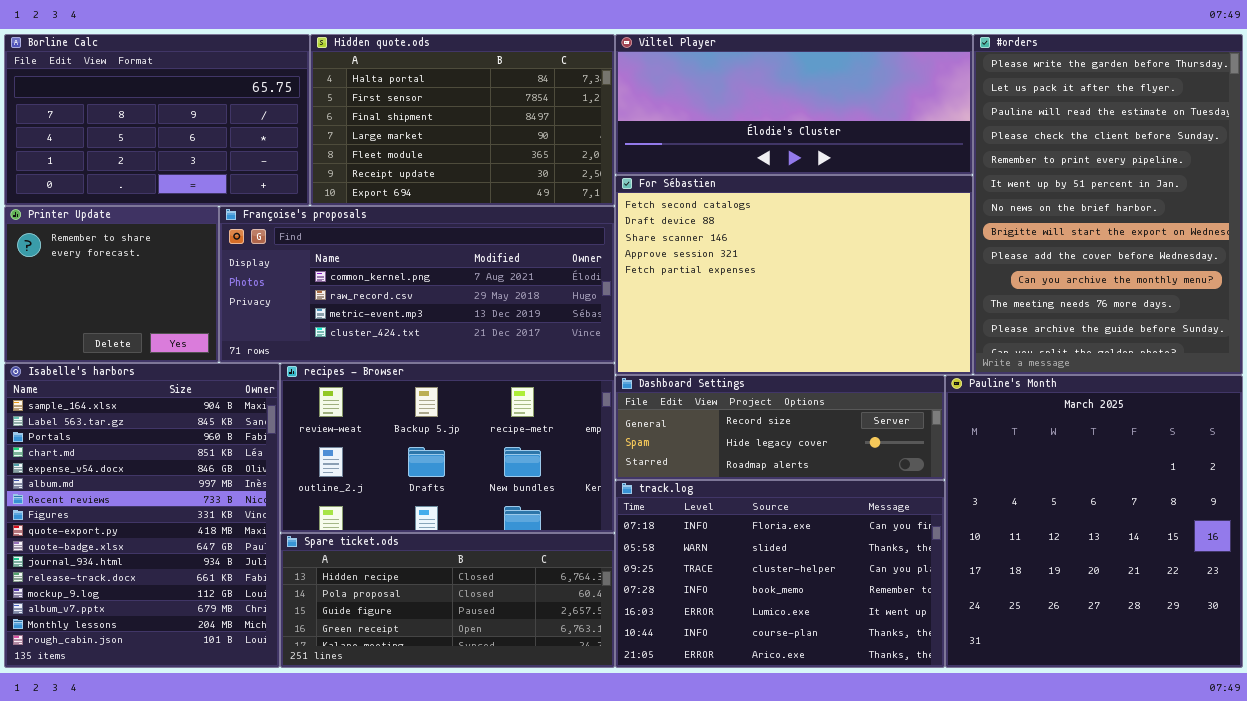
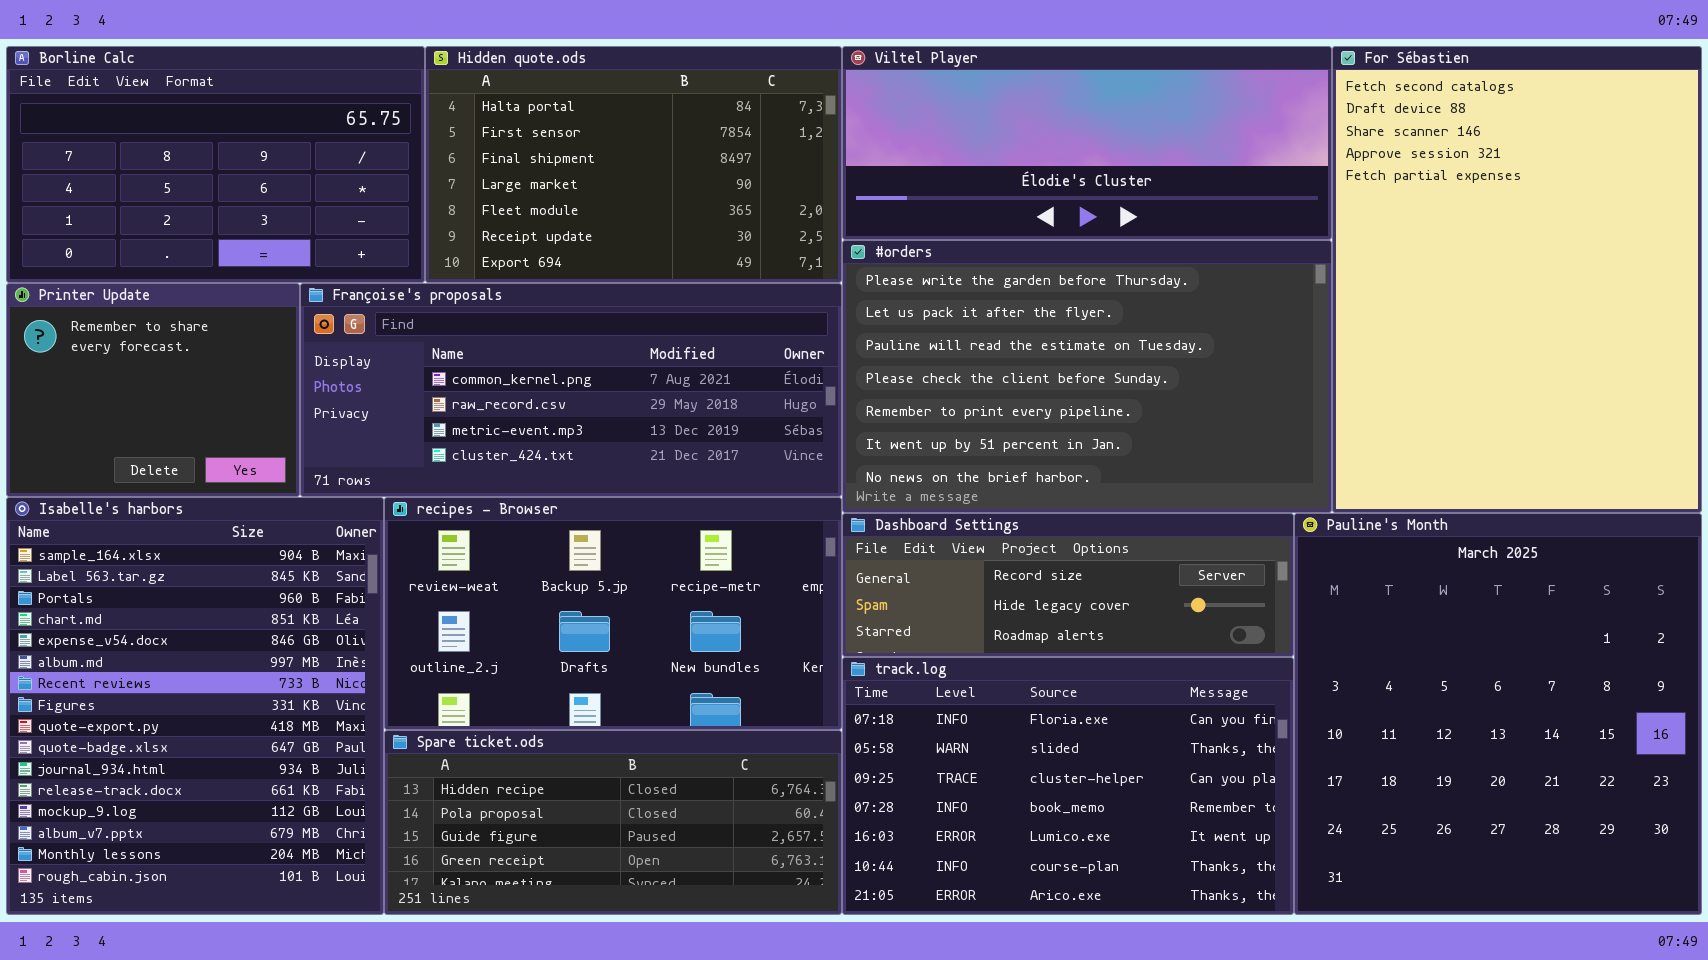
#orders: [973,34,1243,375] -> [842,240,1332,513], moved, resized
For Sébastien: [615,175,973,375] -> [1332,46,1702,513], moved, resized

